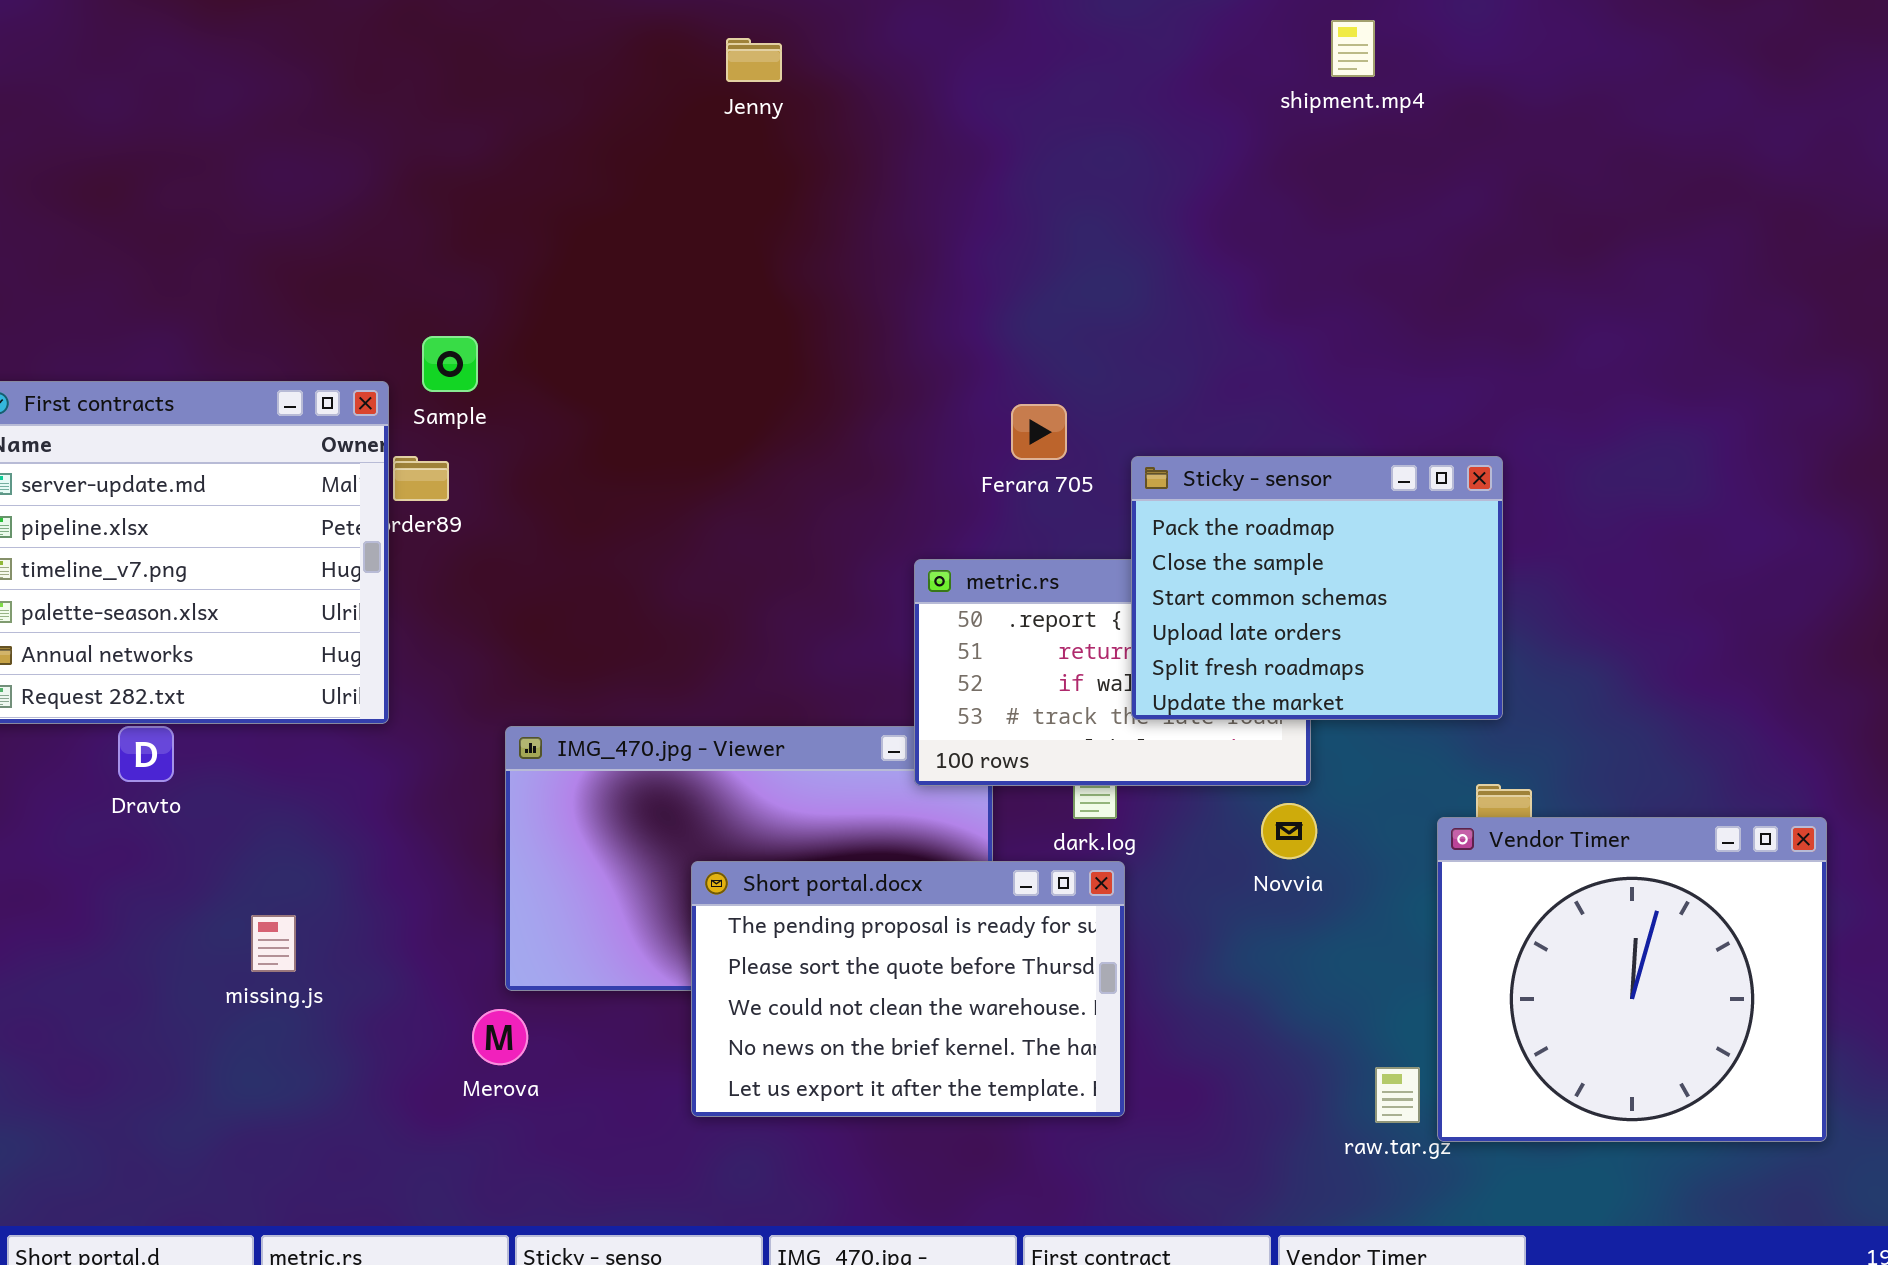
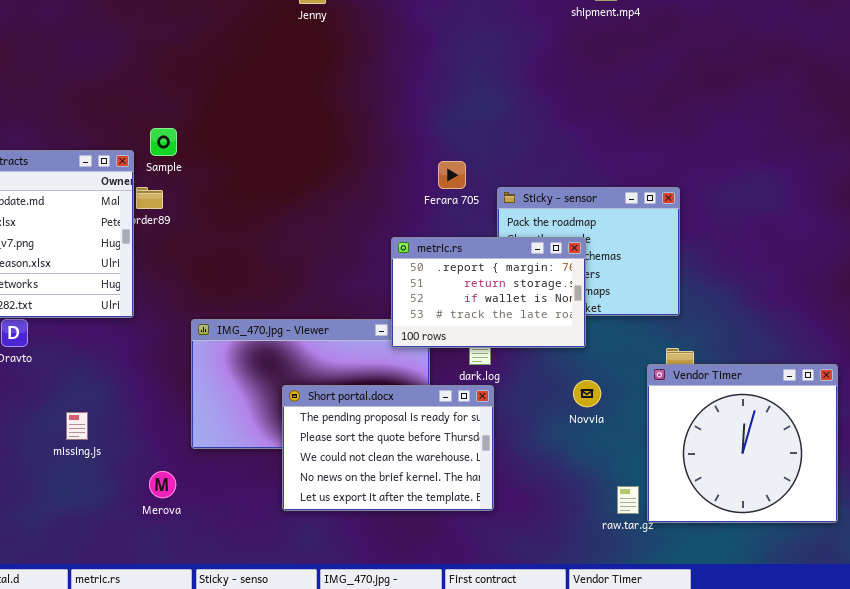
metric.rs: [914,559,1311,786] -> [391,237,586,348], raised
Novvia: [1261,803,1317,859] -> [573,380,601,407], moved
Merova: [472,1009,528,1065] -> [149,471,176,498], moved

